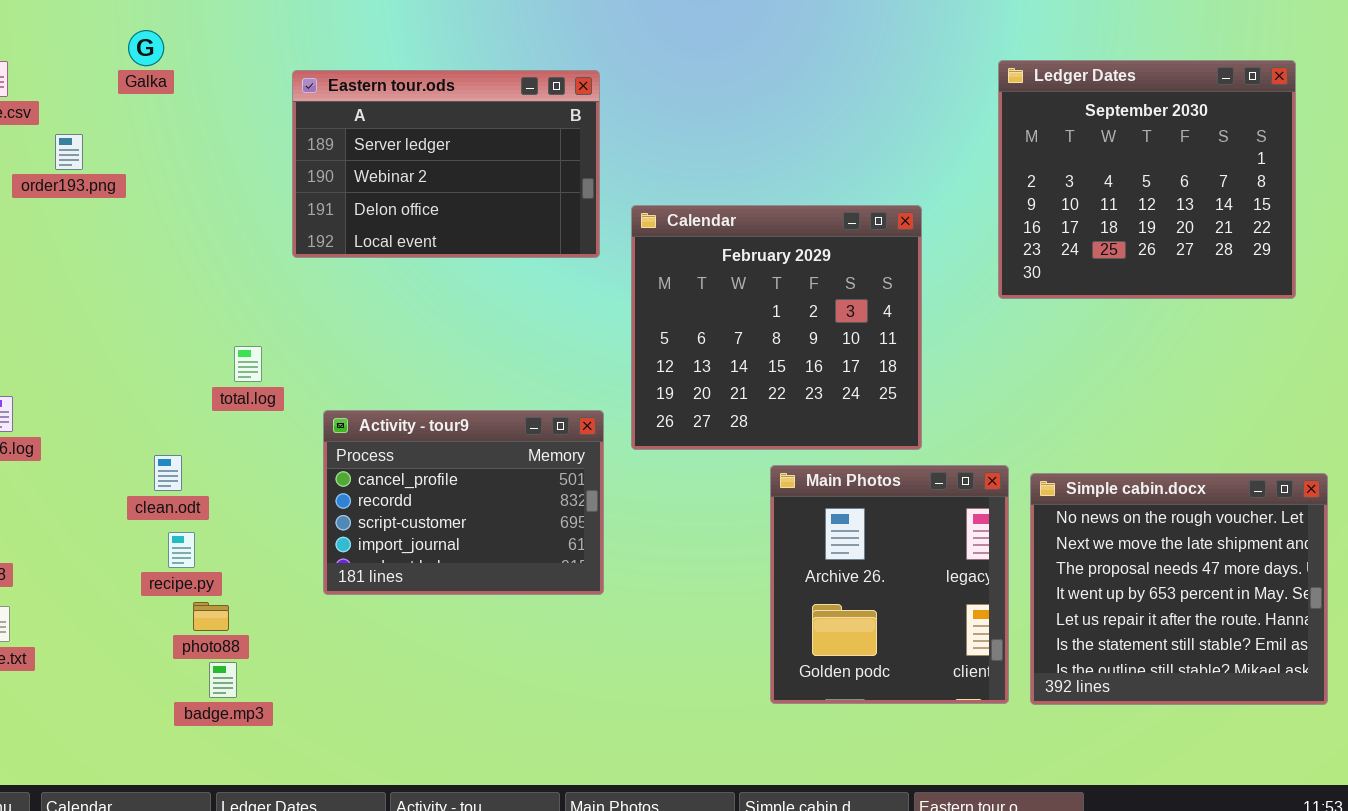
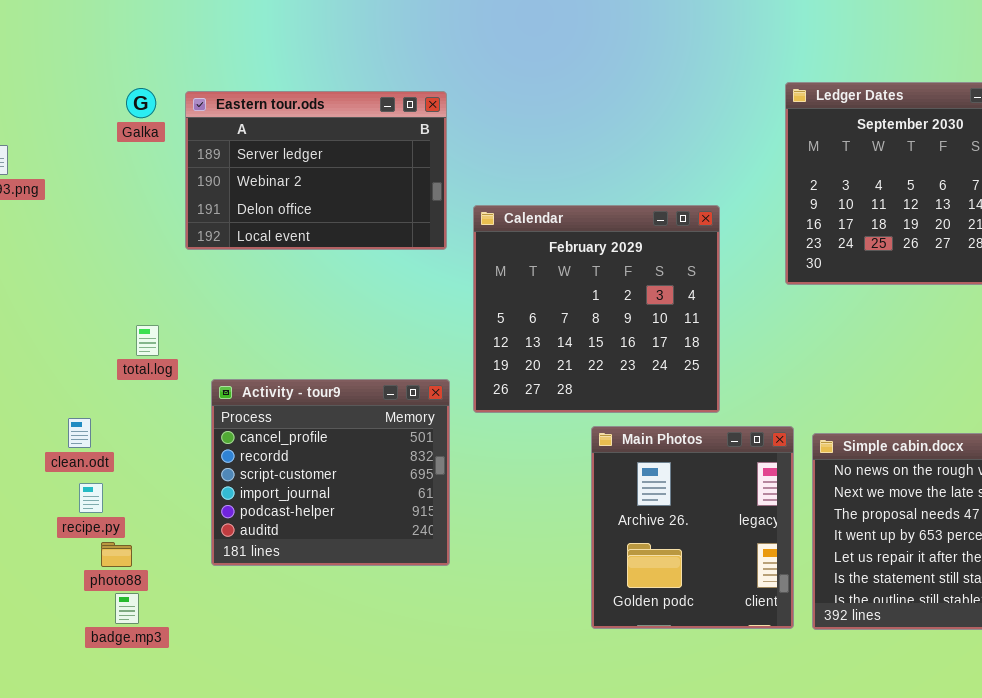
Galka: [128,30,164,66] -> [126,88,156,118], moved
Activity - tour9: [323,410,604,595] -> [211,379,450,566], resized

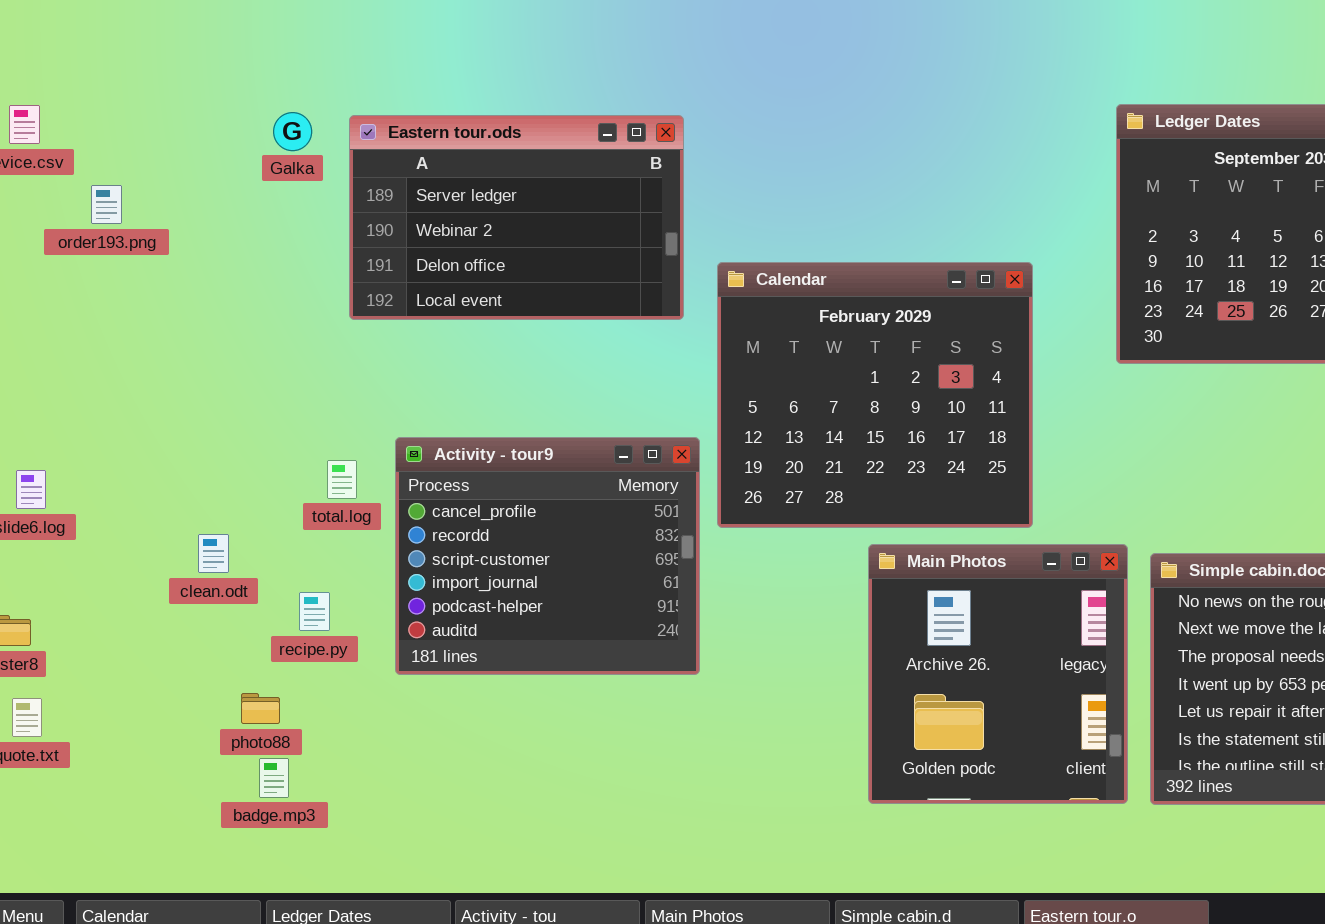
total.log: [136,325,159,356] -> [327,460,357,499], moved
Activity - tour9: [211,379,450,566] -> [395,437,700,675], moved
recipe.py: [79,483,103,513] -> [299,592,330,631], moved

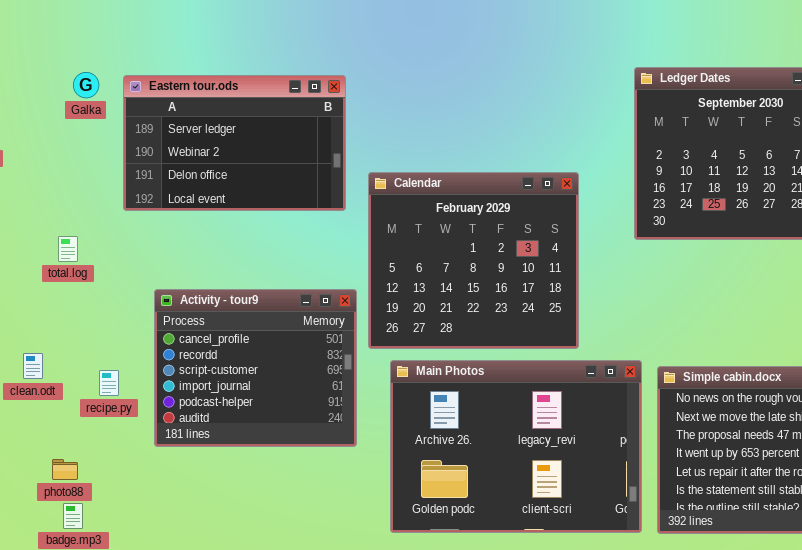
total.log: [327,460,357,499] -> [58,236,78,262], moved
Main Photos: [868,544,1128,804] -> [390,360,642,533], resized
recipe.py: [299,592,330,631] -> [99,370,119,396], moved

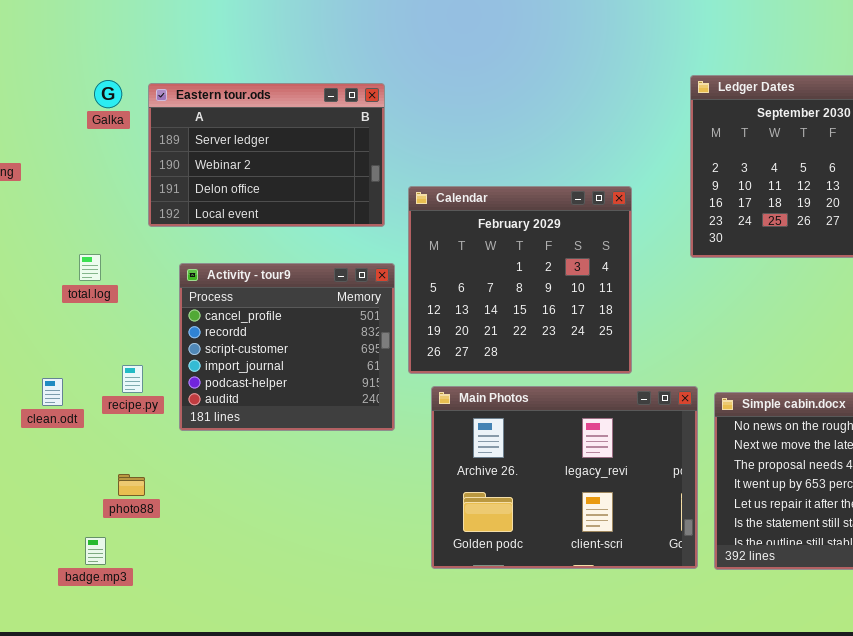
Activity - tour9: [154,289,357,447] -> [179,263,395,431], moved
recipe.py: [99,370,119,396] -> [122,365,143,393], moved
photo88: [52,459,78,480] -> [118,474,145,496], moved

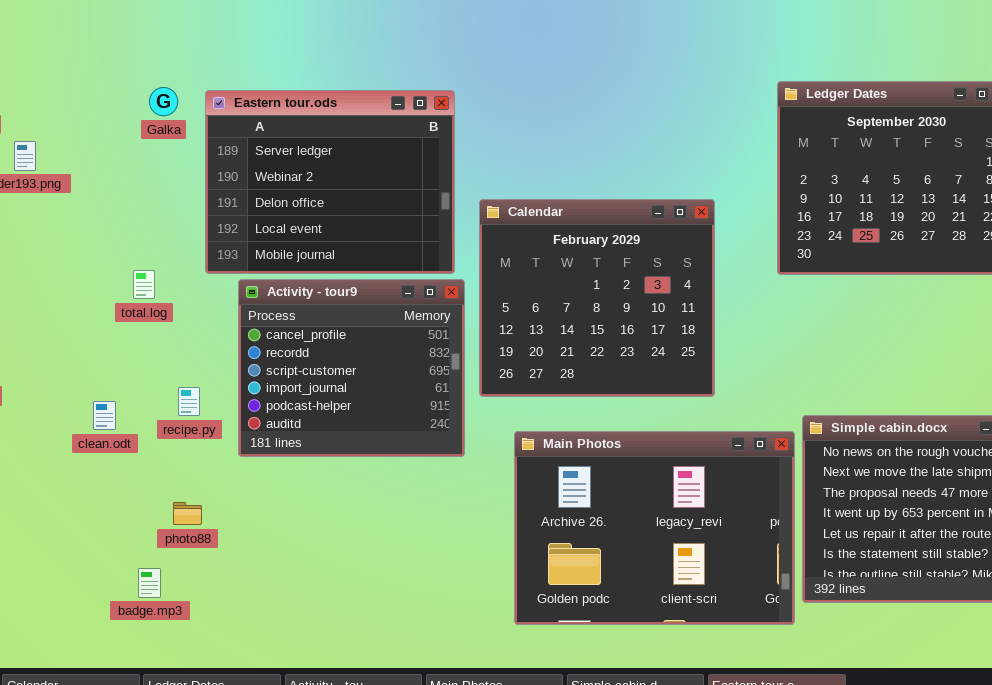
Eastern tour.ods: [148,83,385,227] -> [205,90,455,274], resized
Main Photos: [431,386,698,569] -> [514,431,795,625], moved

